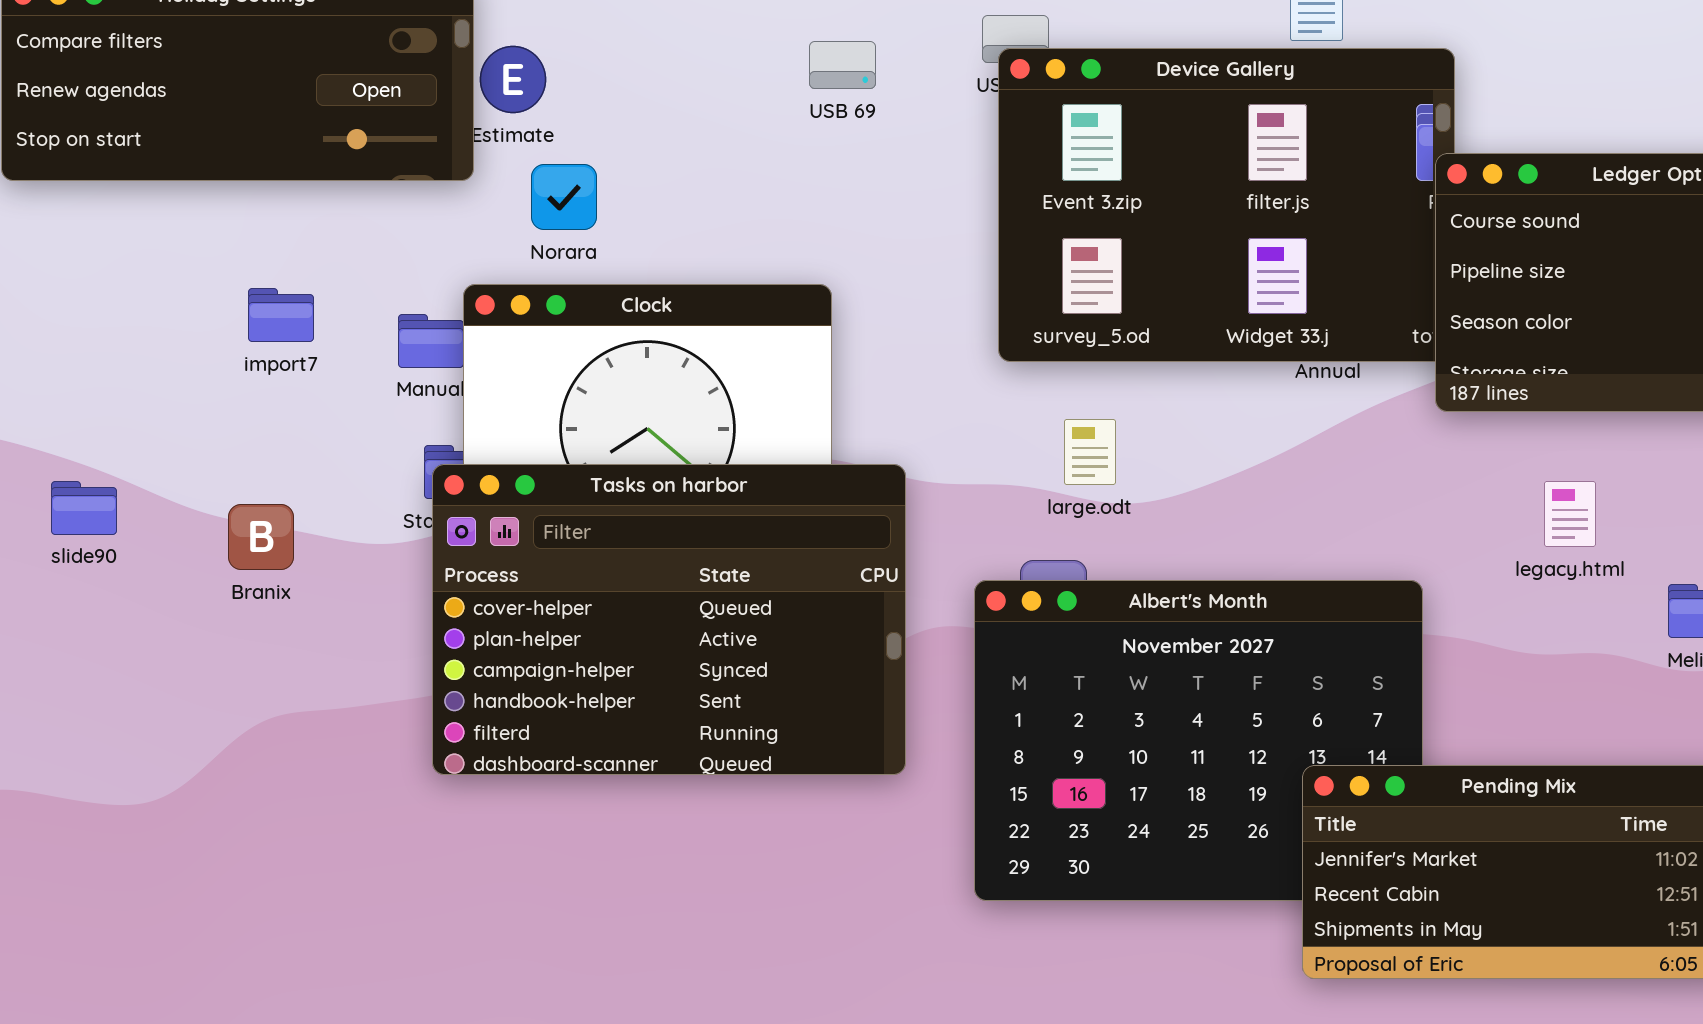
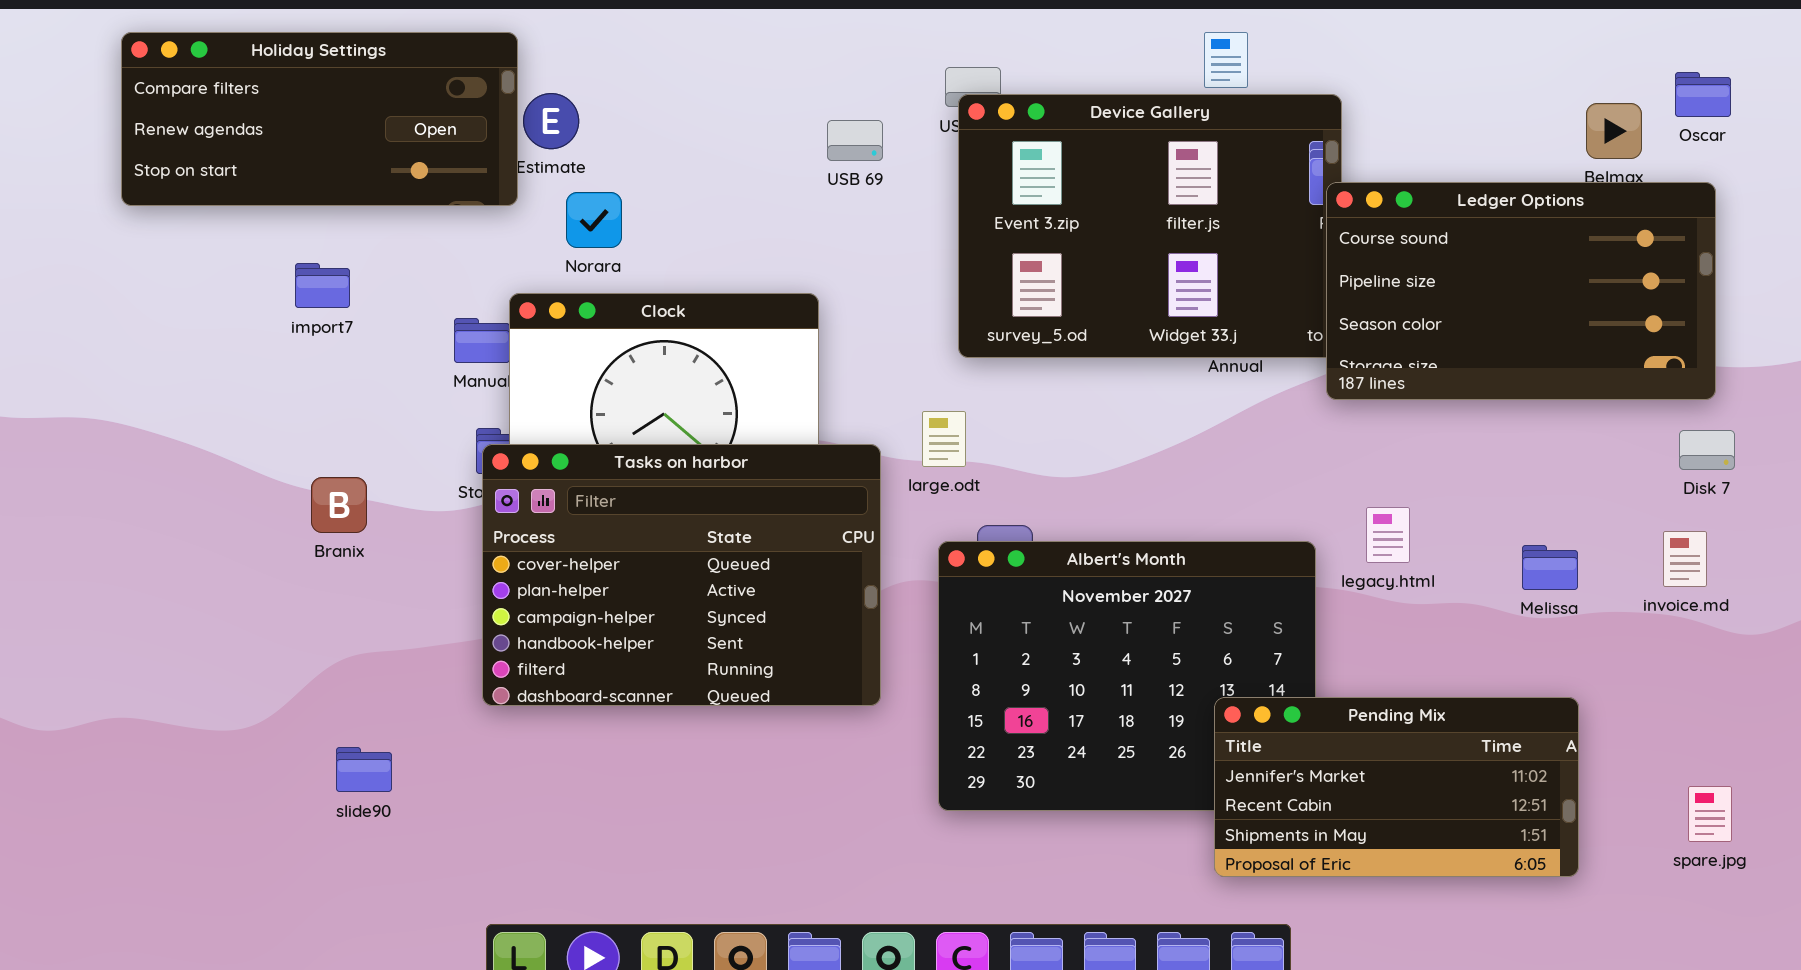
USB 69: [809,41,876,89] -> [827,120,883,161], moved
import7: [248,288,314,342] -> [295,263,350,308], moved
large.odt: [1064,419,1116,485] -> [922,411,966,467], moved
slide90: [51,481,117,535] -> [336,747,392,792], moved
legacy.html: [1544,481,1596,547] -> [1366,507,1410,563], moved

